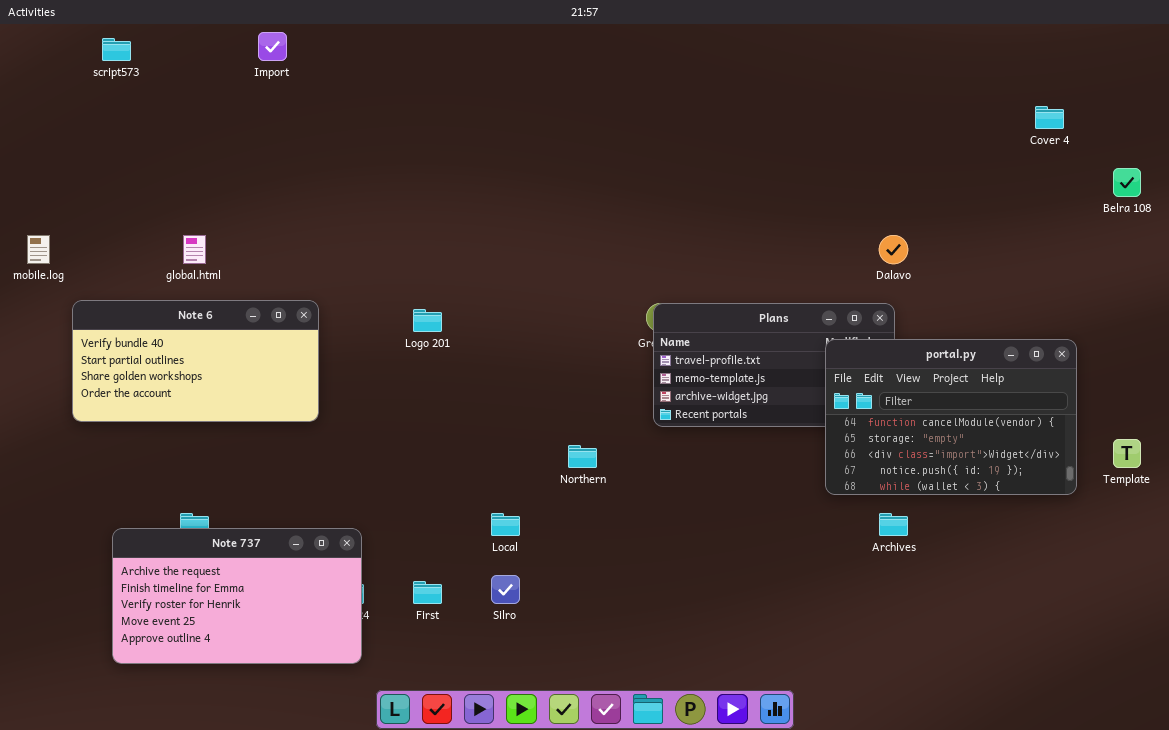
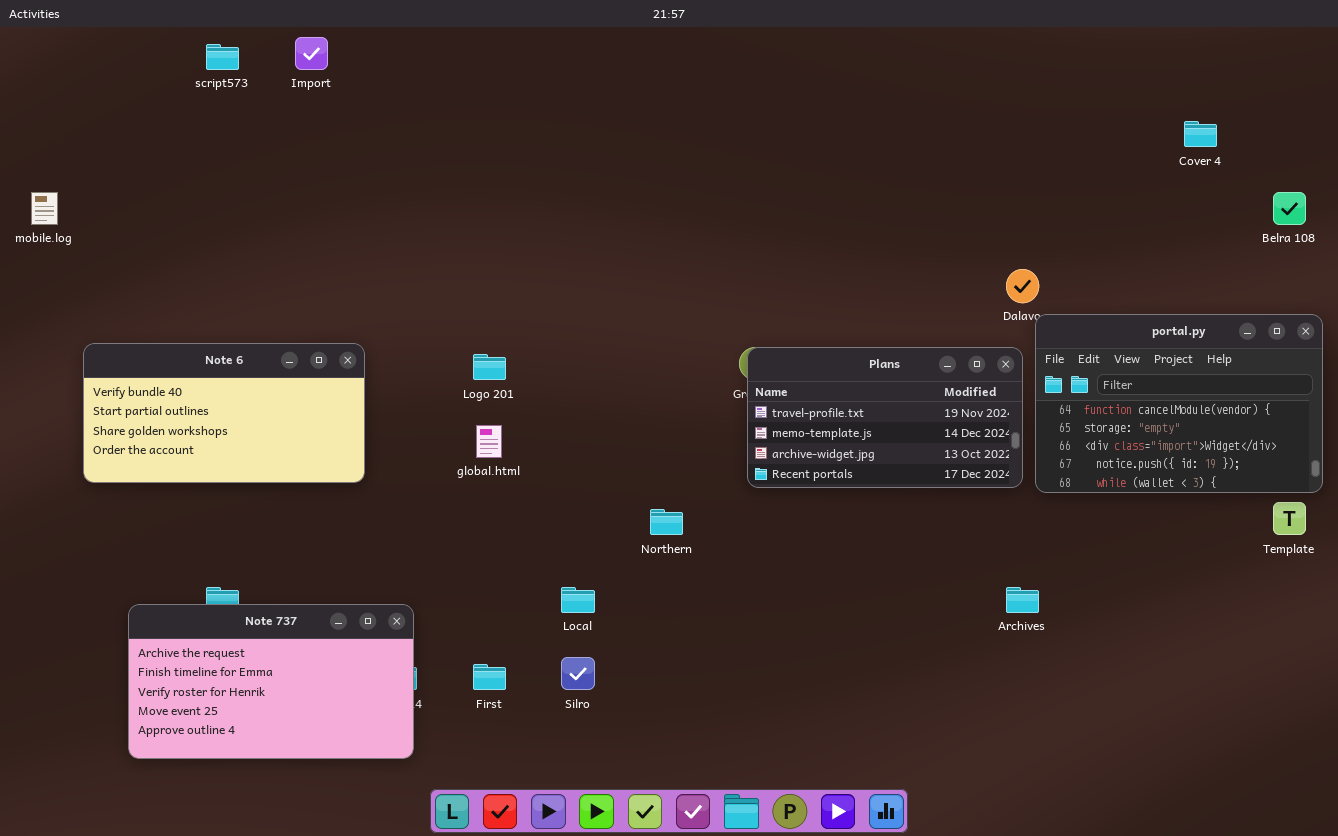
script573: [102,38,131,61] -> [206,44,239,70], moved
mobile.log: [27,235,50,264] -> [31,192,58,225], moved
global.html: [183,235,206,264] -> [476,425,502,458], moved
portal.py: [825,339,1077,495] -> [1035,314,1323,493], moved

